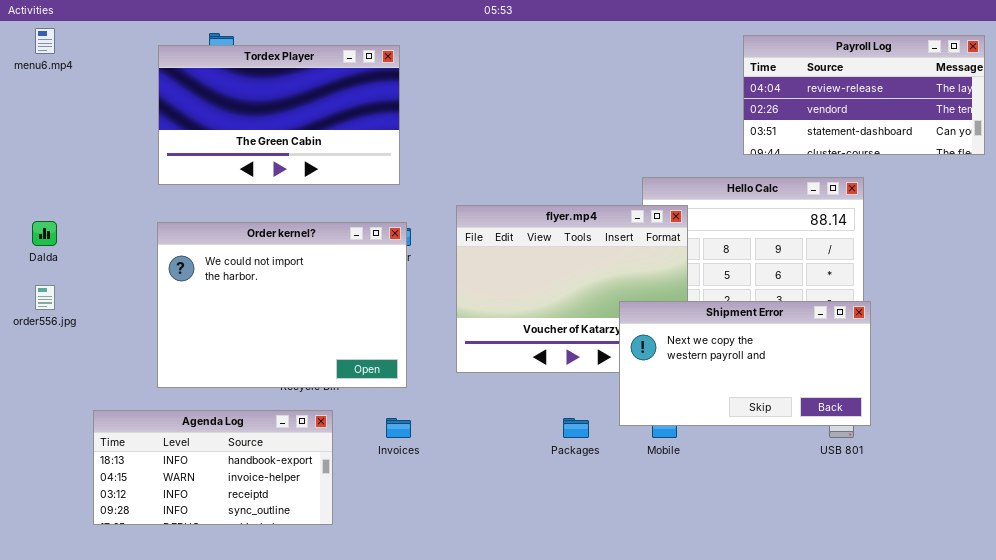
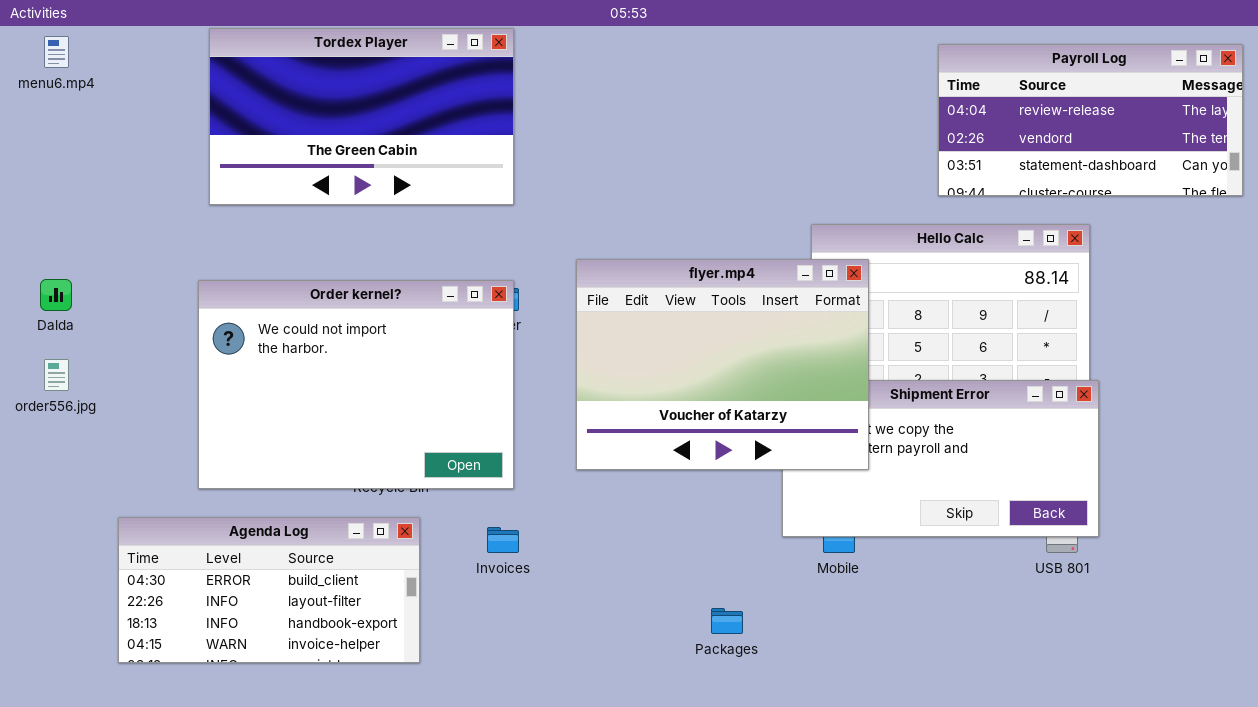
Tordex Player: [158,45,400,185] -> [209,28,514,205], moved
flyer.mp4: [456,205,688,373] -> [576,259,869,470], raised
Agenda Log: [93,410,333,525] -> [118,517,420,663], scrolled up 2 rows
Packages: [563,418,589,438] -> [711,608,743,634], moved

